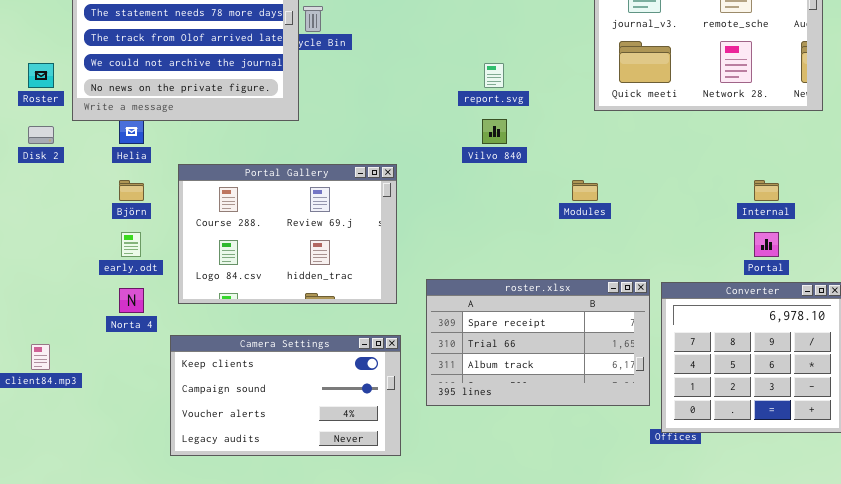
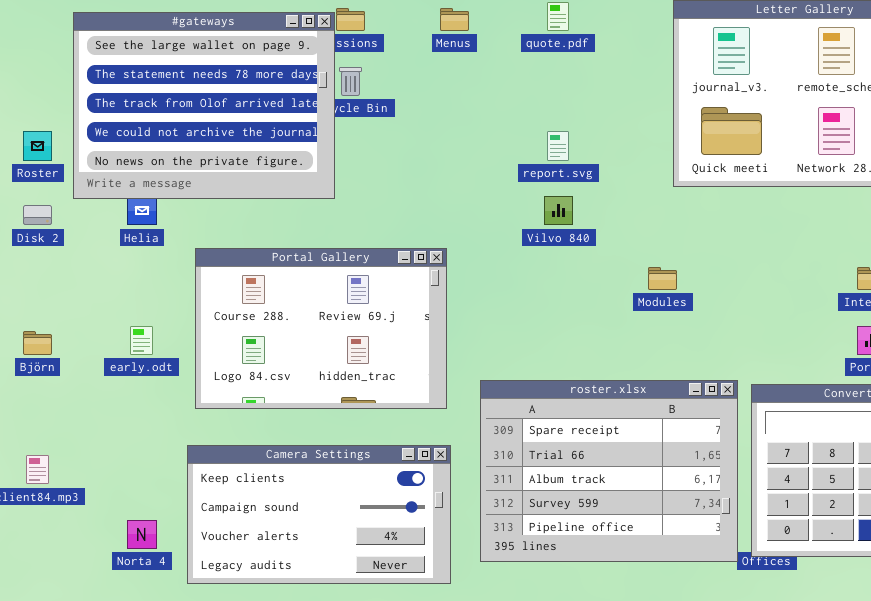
Björn: [119,180,144,201] -> [23,331,52,355], moved
roster.xlsx: [426,279,650,406] -> [480,380,738,562], resized
Norta 4: [119,288,144,313] -> [127,520,157,549], moved

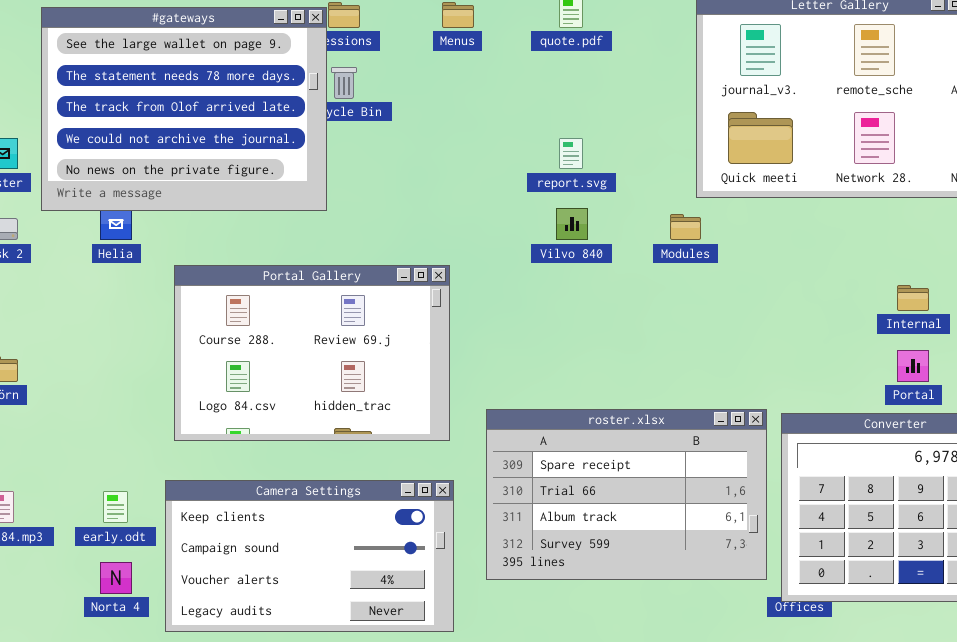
Modules: [648,267,677,290] -> [670,214,701,240], moved
early.odt: [130,326,153,355] -> [103,491,128,523], moved
roster.xlsx: [480,380,738,562] -> [486,409,767,580], resized

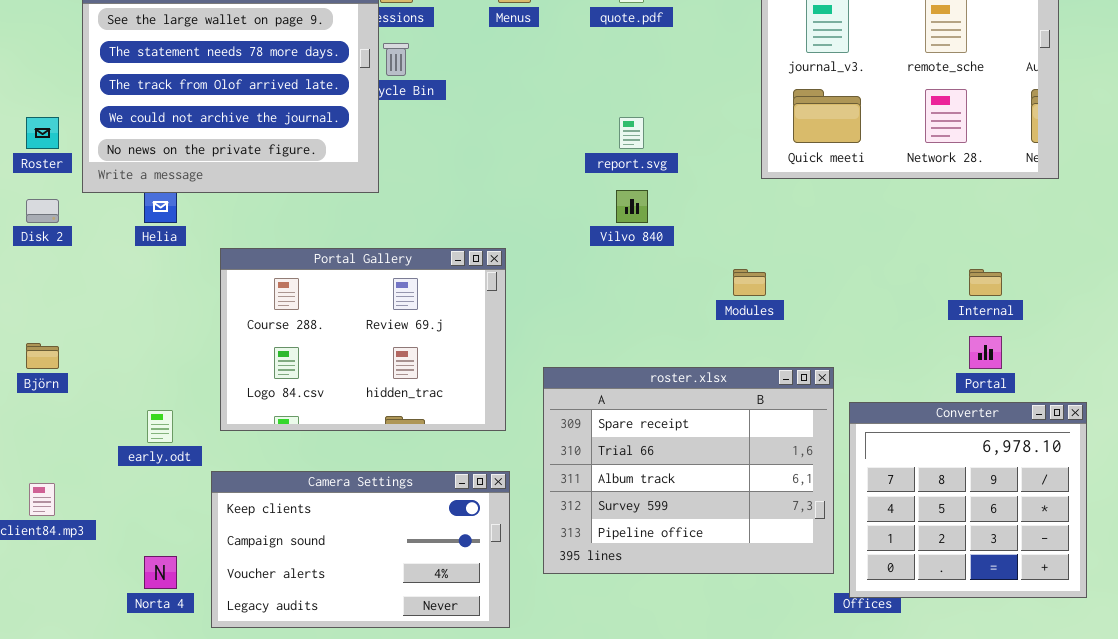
Modules: [670,214,701,240] -> [733,269,766,296], moved
roster.xlsx: [486,409,767,580] -> [543,367,834,574], resized
early.odt: [103,491,128,523] -> [147,410,173,443], moved

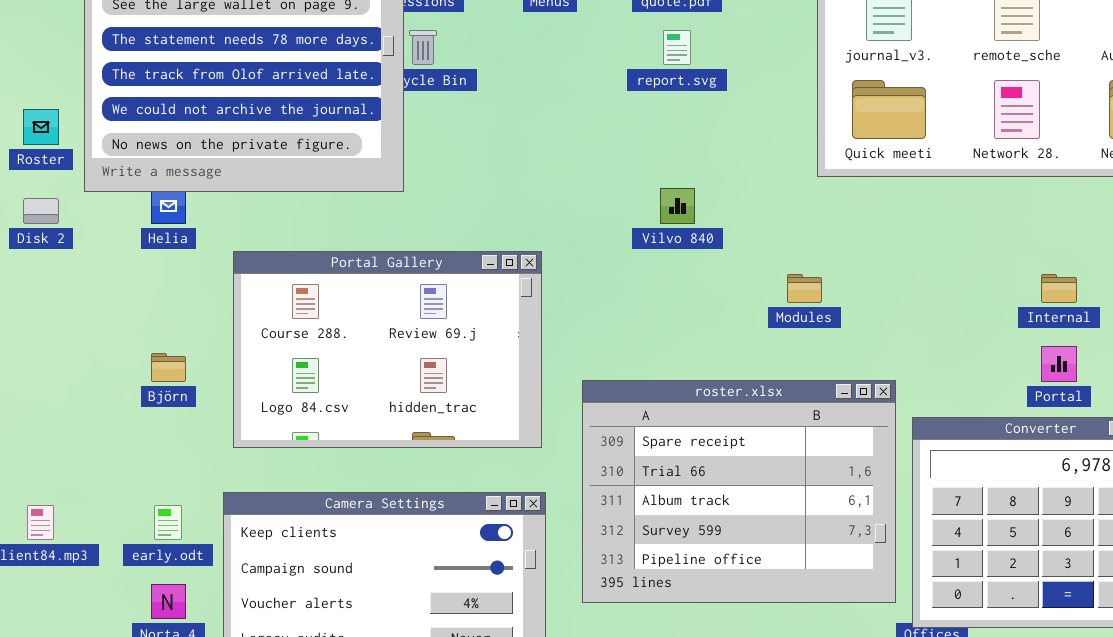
report.svg: [619,117,644,149] -> [663,30,691,65], moved
Björn: [26,343,59,369] -> [151,353,186,382], moved
early.odt: [147,410,173,443] -> [154,505,182,540], moved

